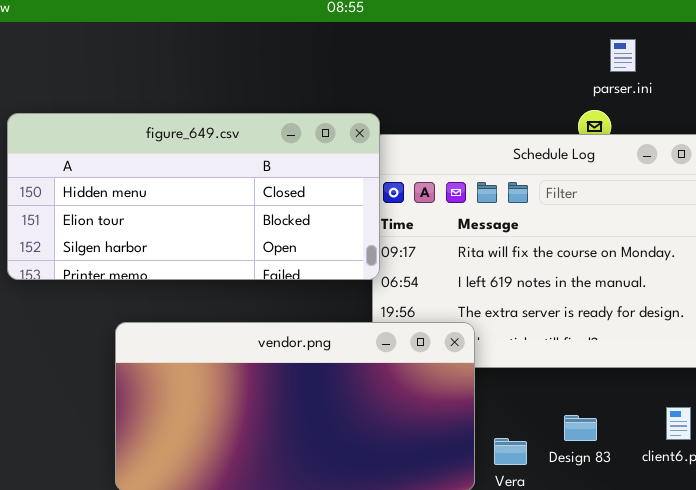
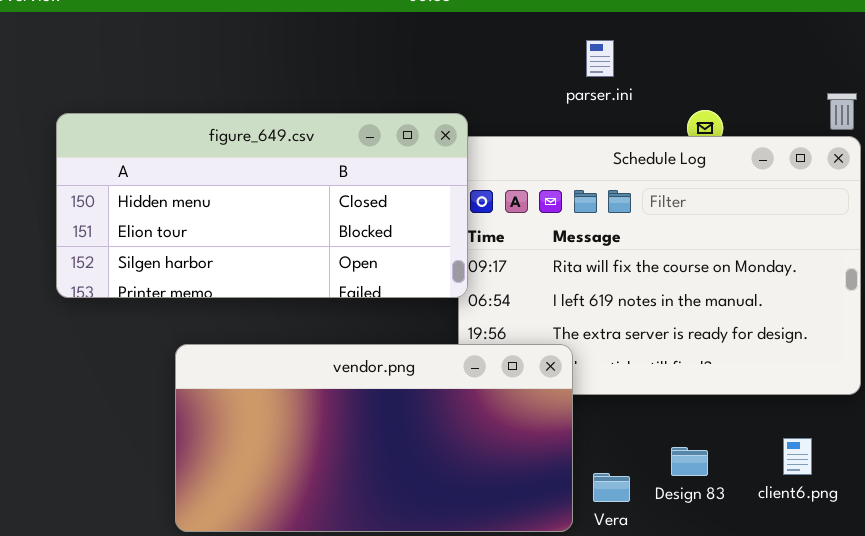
parser.ini: [610,39,636,72] -> [586,40,614,77], moved

